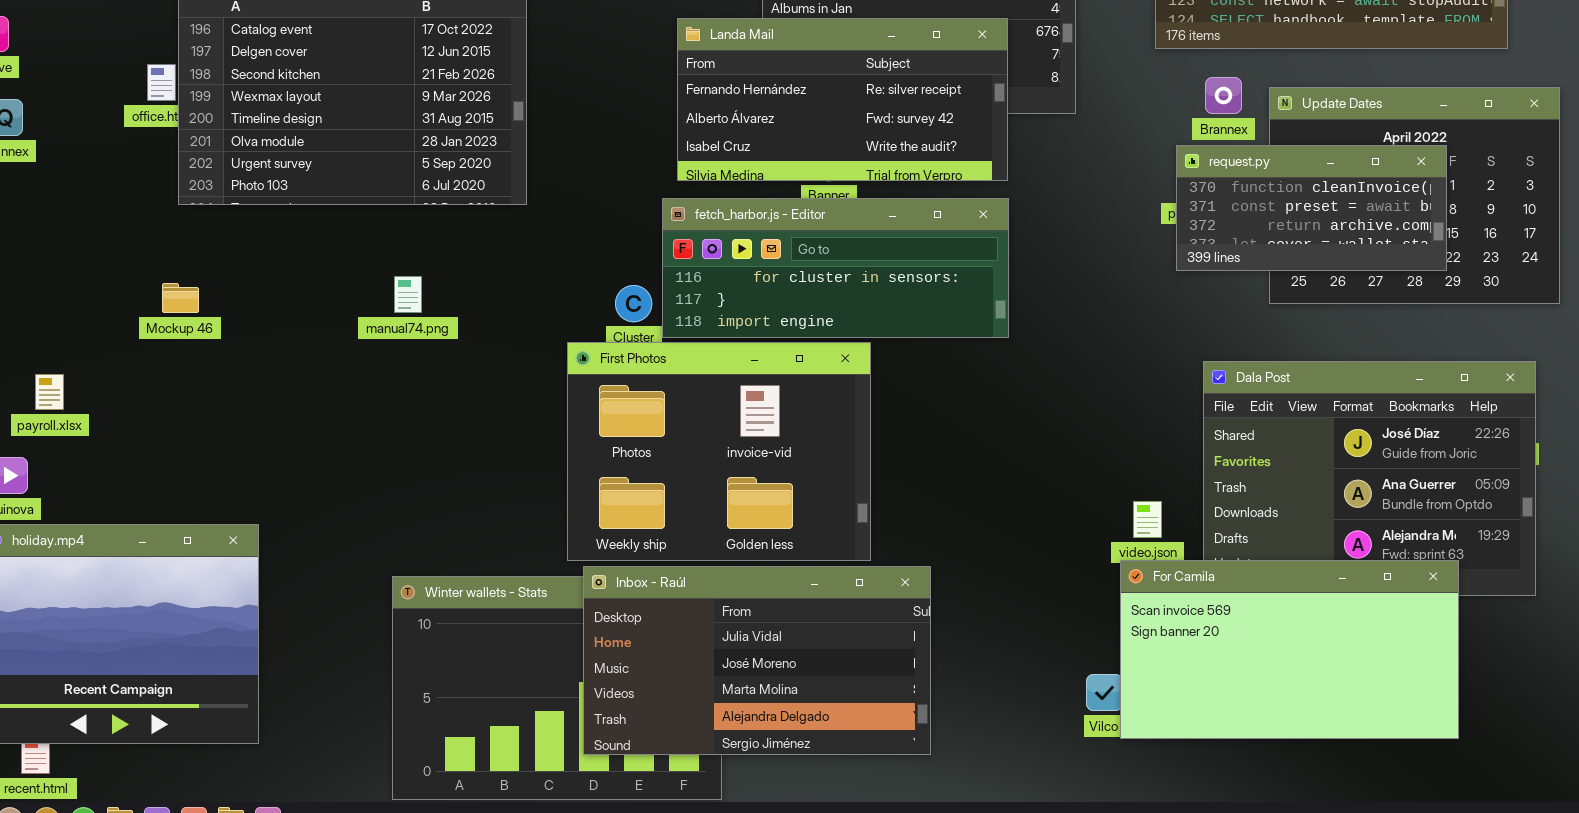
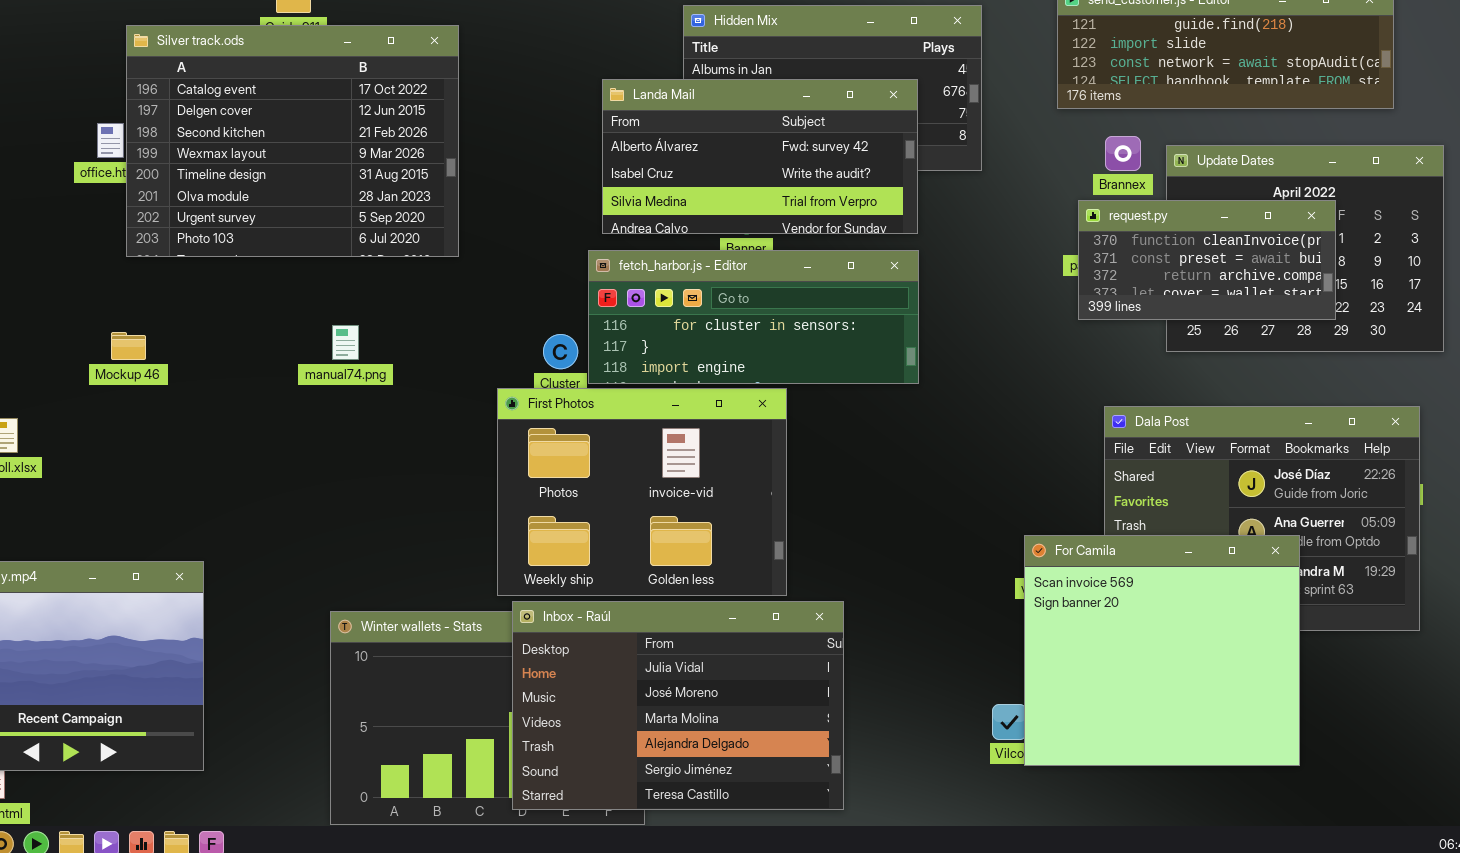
Landa Mail: [677,18,1008,181] -> [602,79,918,234], scrolled down 1 row
For Camila: [1120,560,1459,739] -> [1024,535,1300,766], resized
Inbox - Raúl: [583,566,931,755] -> [512,601,844,810], resized

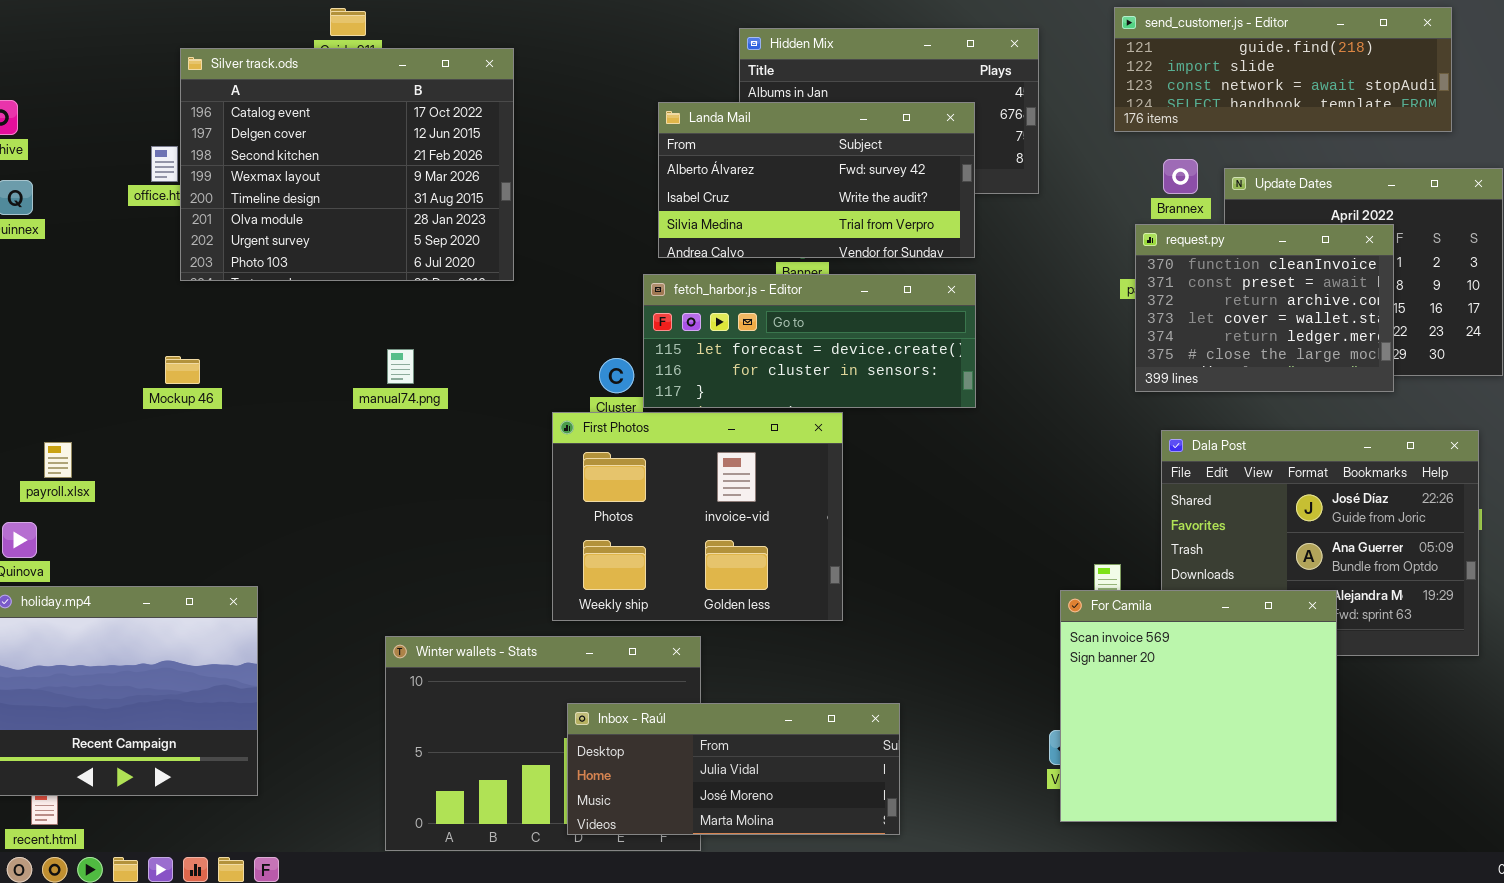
request.py: [1078,200,1336,320] -> [1135,224,1394,392], resized
fetch_harbor.js - Editor: [588,250,919,384] -> [643,274,976,408], scrolled up 1 row
For Camila: [1024,535,1300,766] -> [1060,590,1337,822], moved
Inbox - Raúl: [512,601,844,810] -> [567,703,900,835], resized

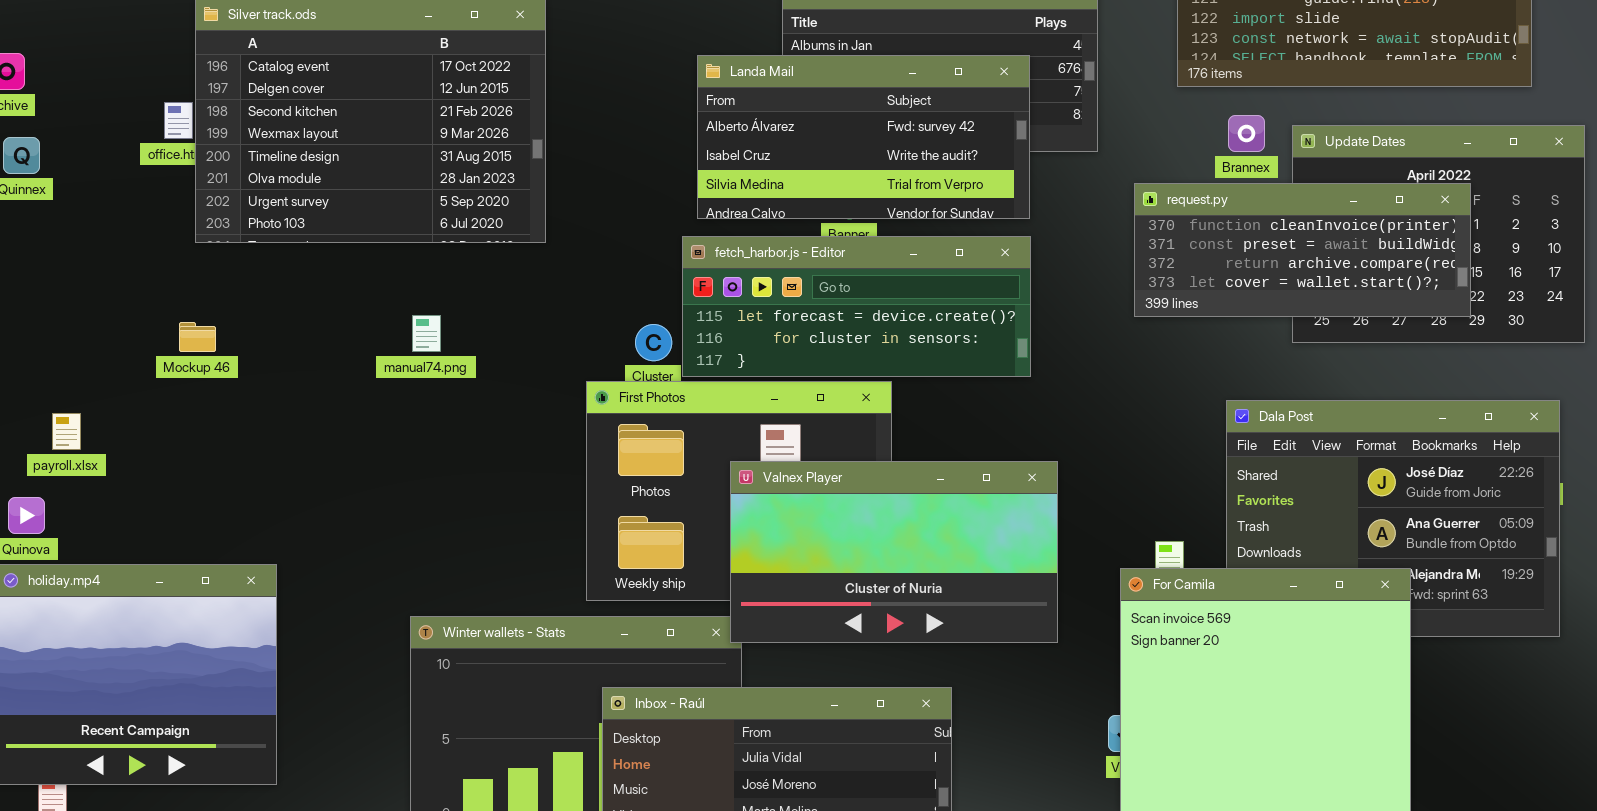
request.py: [1135,224,1394,392] -> [1134,183,1471,317], resized
Valnex Player: none -> [730,461,1058,643], opened

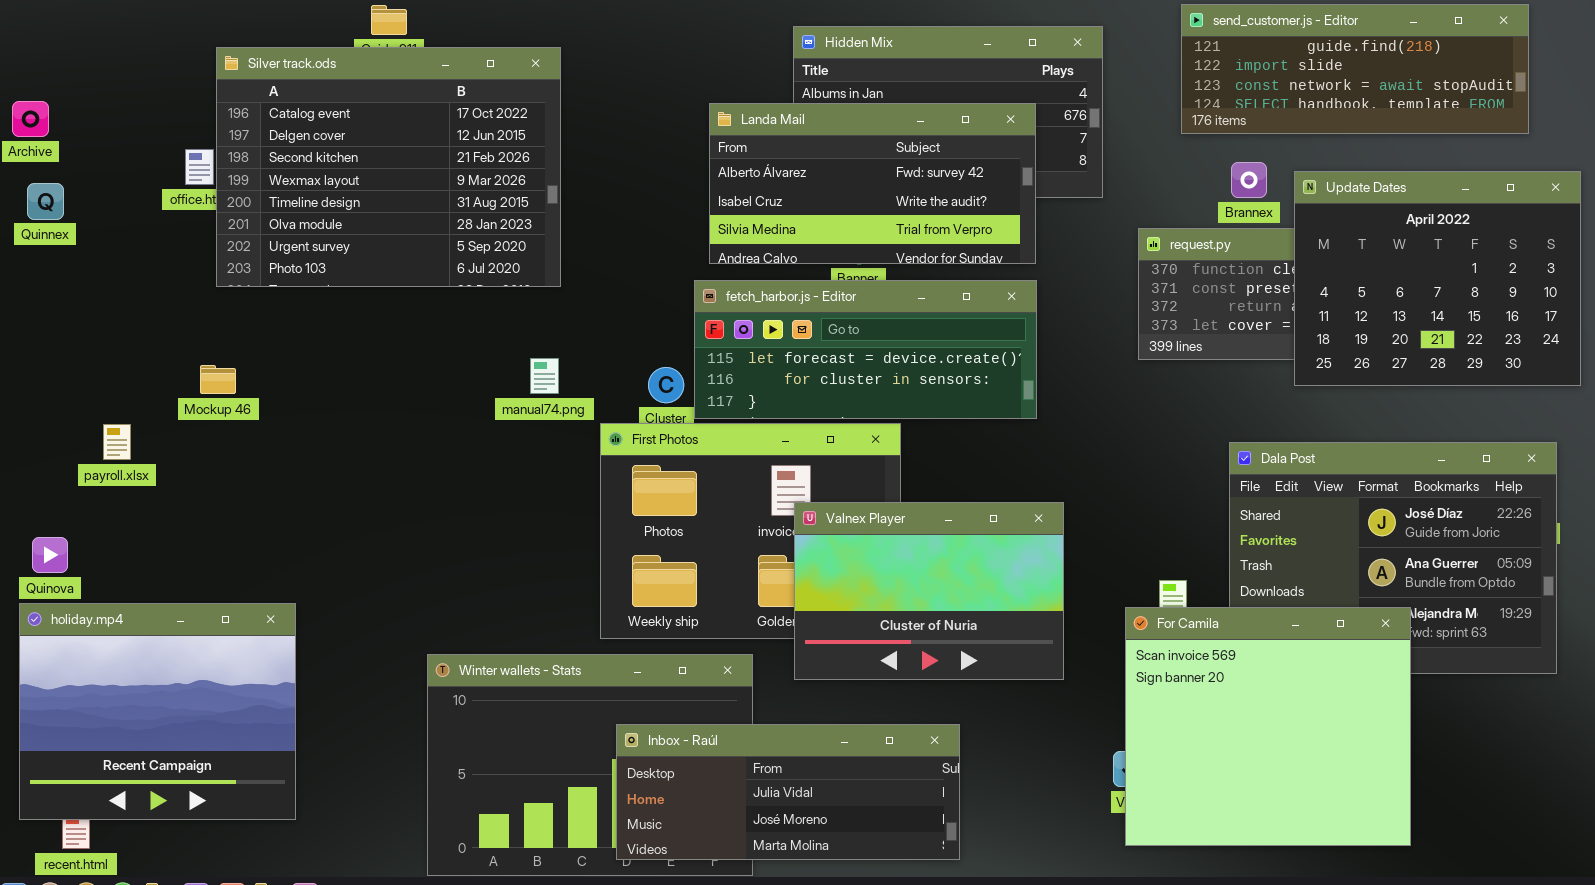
Update Dates: [1292,125,1585,343] -> [1294,171,1581,386], raised
manual74.png: [412,315,441,352] -> [530,358,559,394], moved
payroll.xlsx: [52,413,81,450] -> [103,424,131,460], moved
Valnex Player: [730,461,1058,643] -> [794,502,1064,680], resized

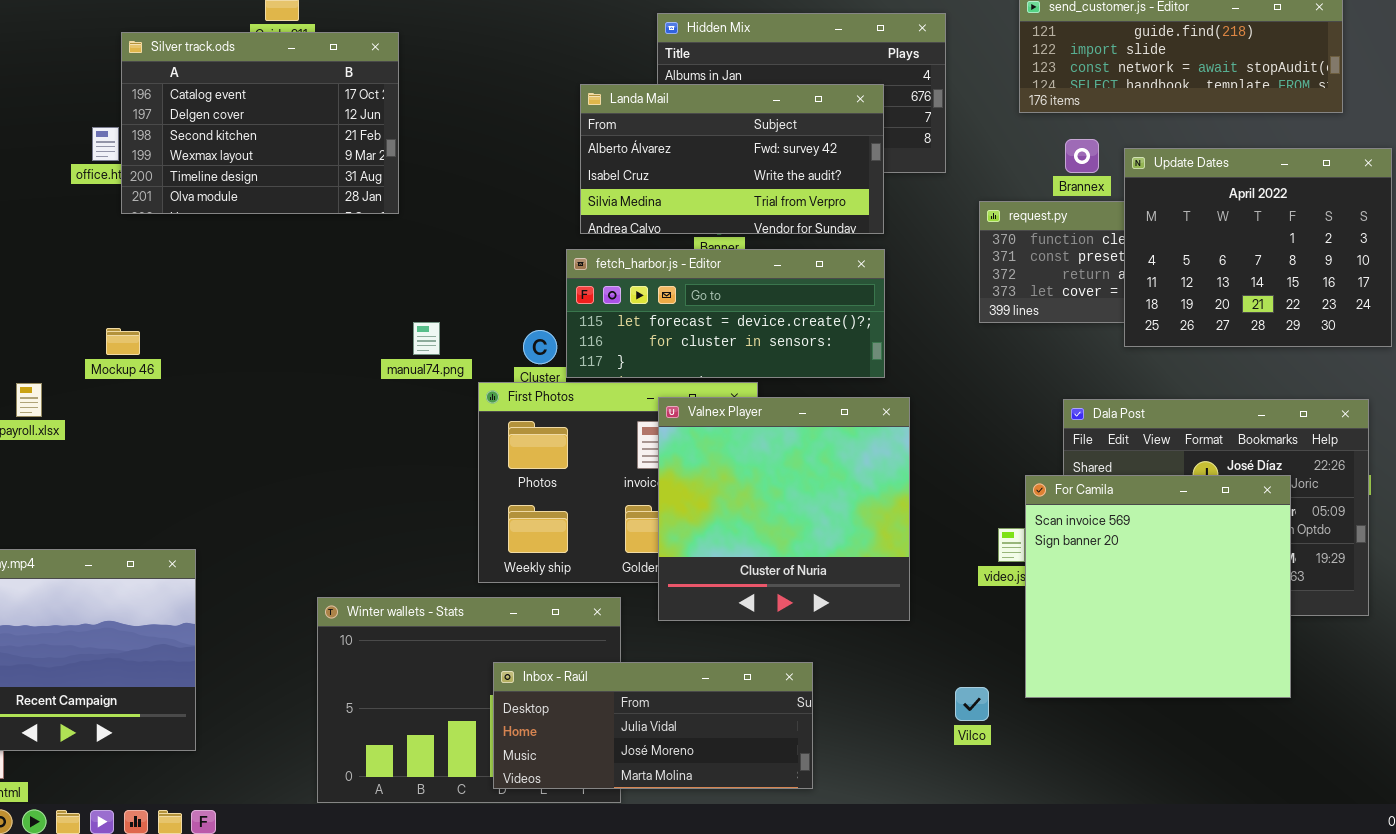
Silver track.ods: [216,47,561,287] -> [121,32,399,214], resized
Valnex Player: [794,502,1064,680] -> [658,397,910,621], resized
For Camila: [1125,607,1411,846] -> [1025,475,1291,698], moved

